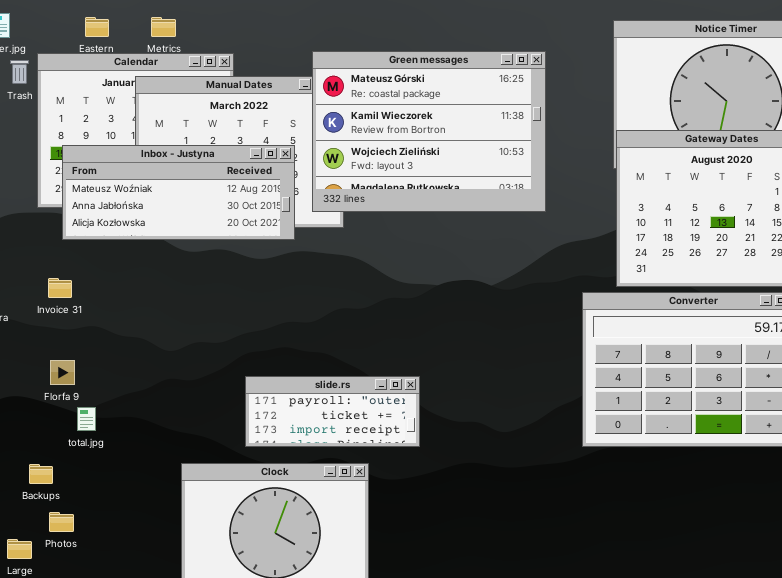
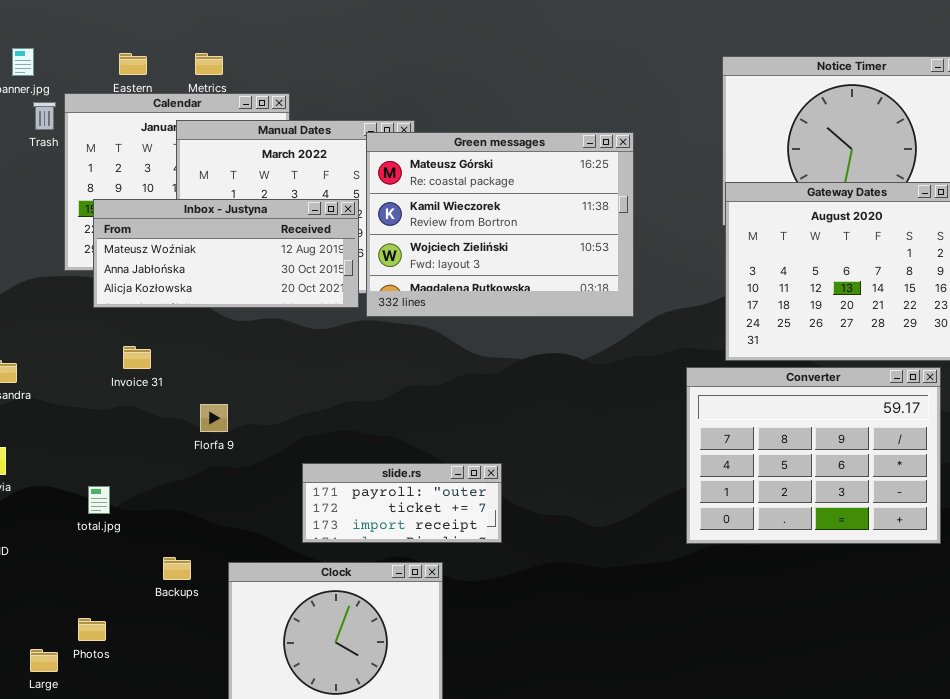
Green messages: [312,51,546,212] -> [366,132,634,317], moved
Invoice 31: [48,278,72,298] -> [123,346,151,369], moved
Florfa 9: [50,360,75,385] -> [200,404,228,432], moved
total.jpg: [77,407,96,431] -> [88,486,110,514], moved
Backups: [29,464,53,484] -> [163,557,191,580], moved

